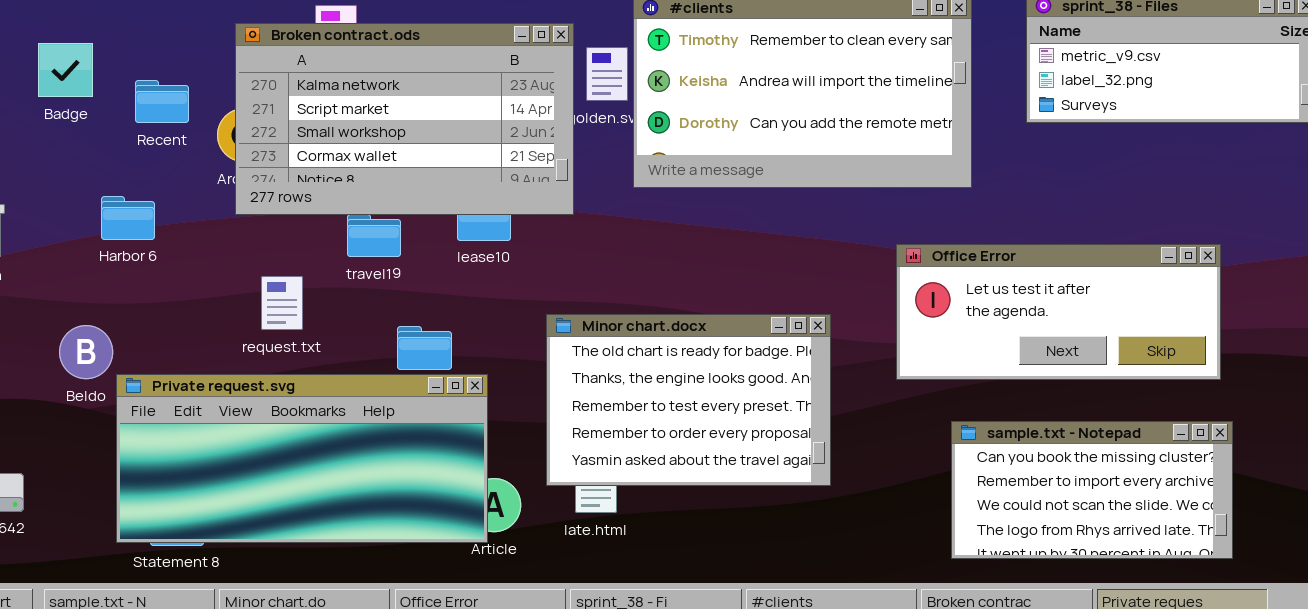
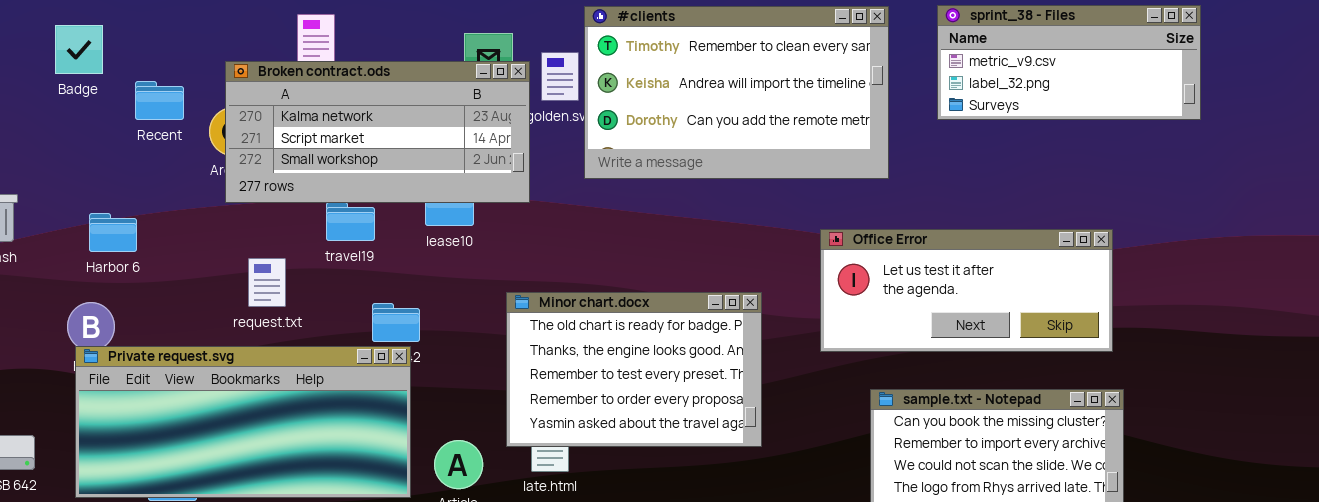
Broken contract.ods: [235,23,574,215] -> [225,61,530,203], resized
Badge: [38,43,93,97] -> [55,25,103,74], moved
Harbor 6: [101,196,155,240] -> [89,213,137,252], moved
Private request.svg: [116,374,488,543] -> [75,346,411,498], moved

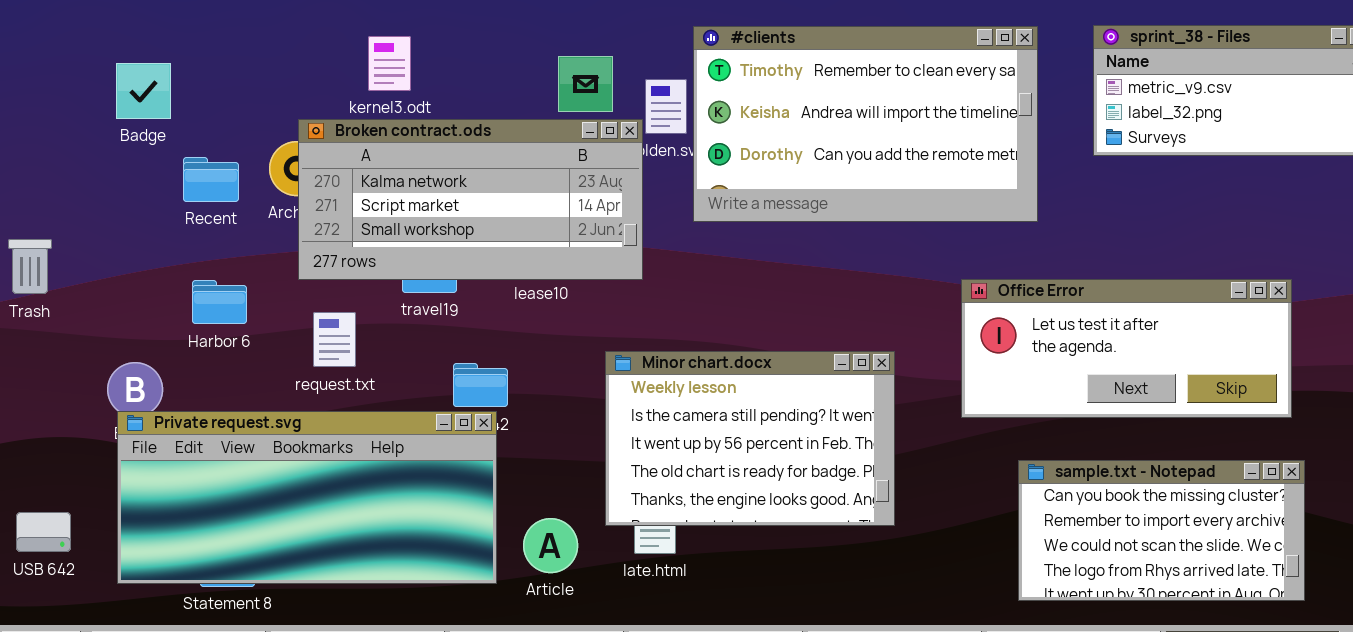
Badge: [55,25,103,74] -> [116,63,171,119], moved
Broken contract.ods: [225,61,530,203] -> [298,119,643,280], moved
Recent: [135,81,184,120] -> [183,157,239,202], moved
Harbor 6: [89,213,137,252] -> [192,280,247,324], moved
Minor chart.docx: [506,292,762,447] -> [605,351,895,526], scrolled up 3 rows

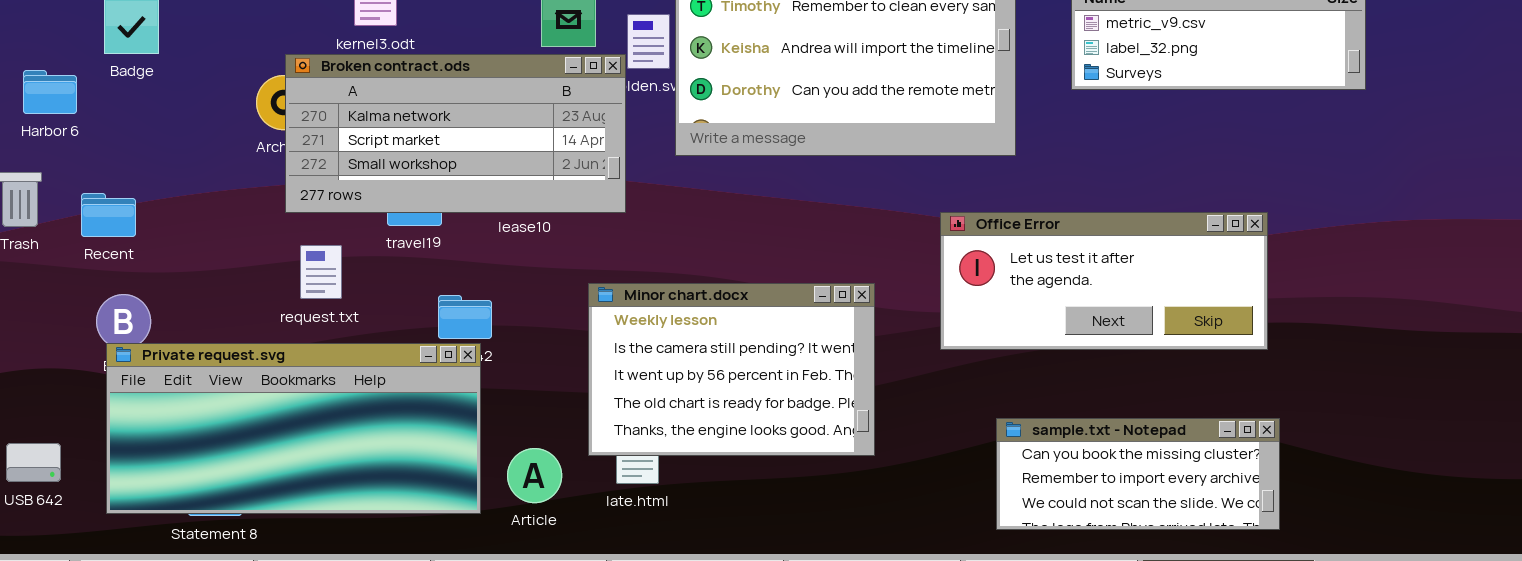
Recent: [183,157,239,202] -> [81,193,136,237], moved
Harbor 6: [192,280,247,324] -> [23,70,77,114], moved
sample.txt - Notepad: [1018,460,1305,601] -> [996,418,1280,530], resized

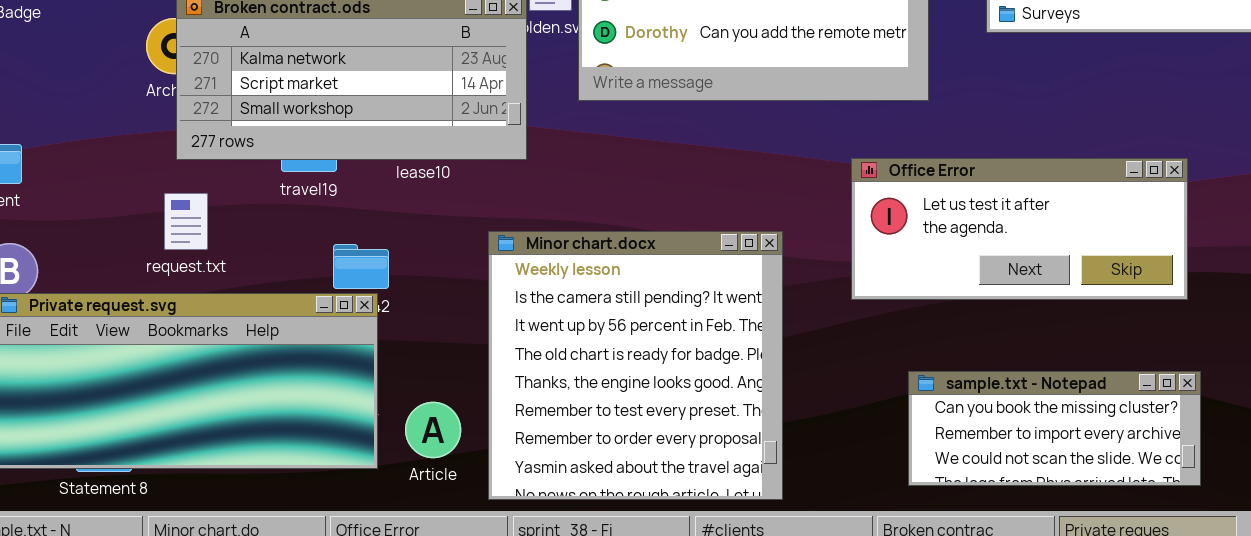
request.txt: [300,245,342,299] -> [164,193,208,250], moved
Minor chart.docx: [588,283,875,456] -> [488,231,783,500], resized

